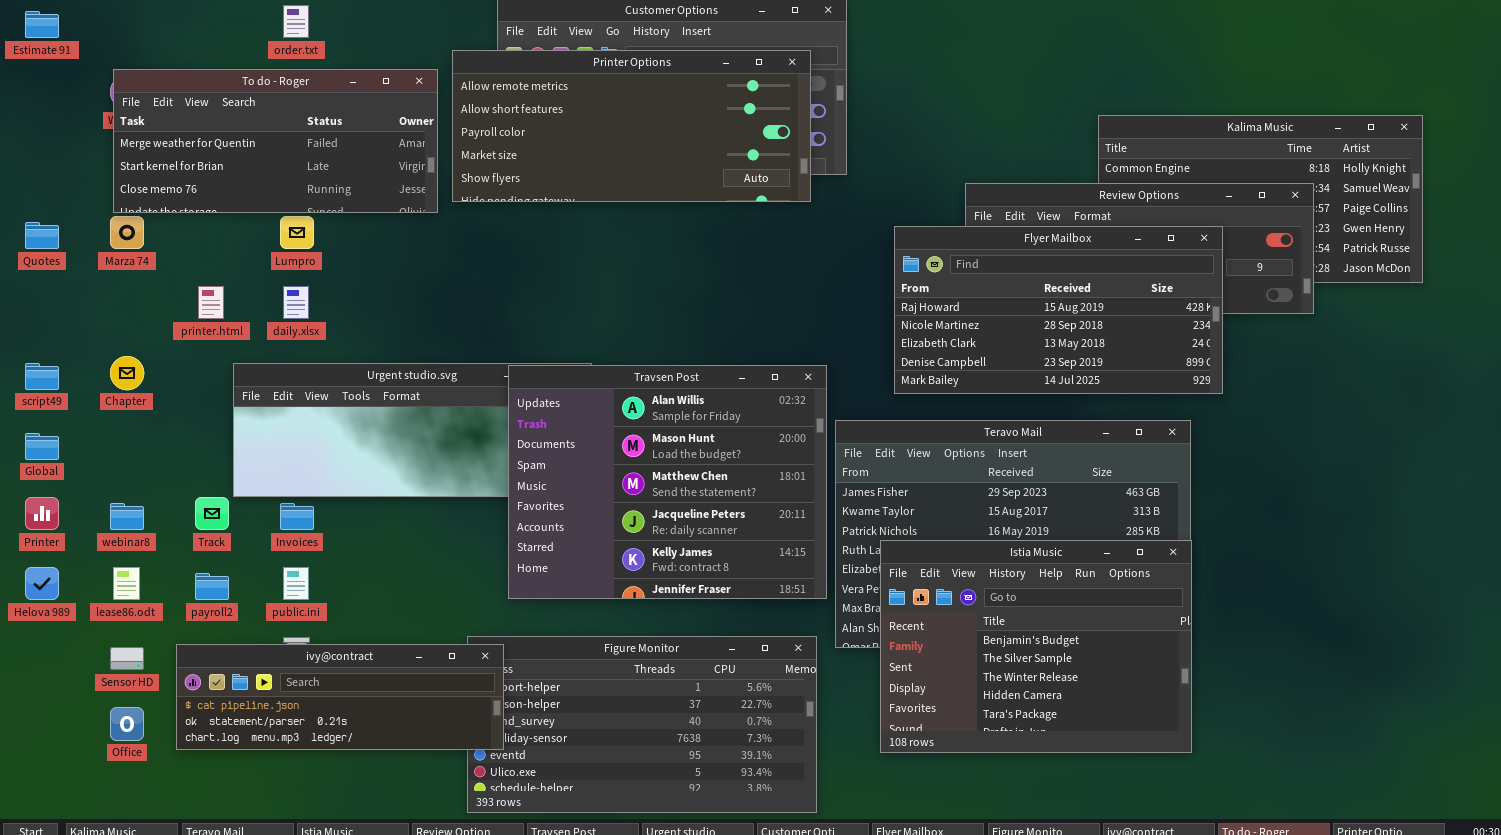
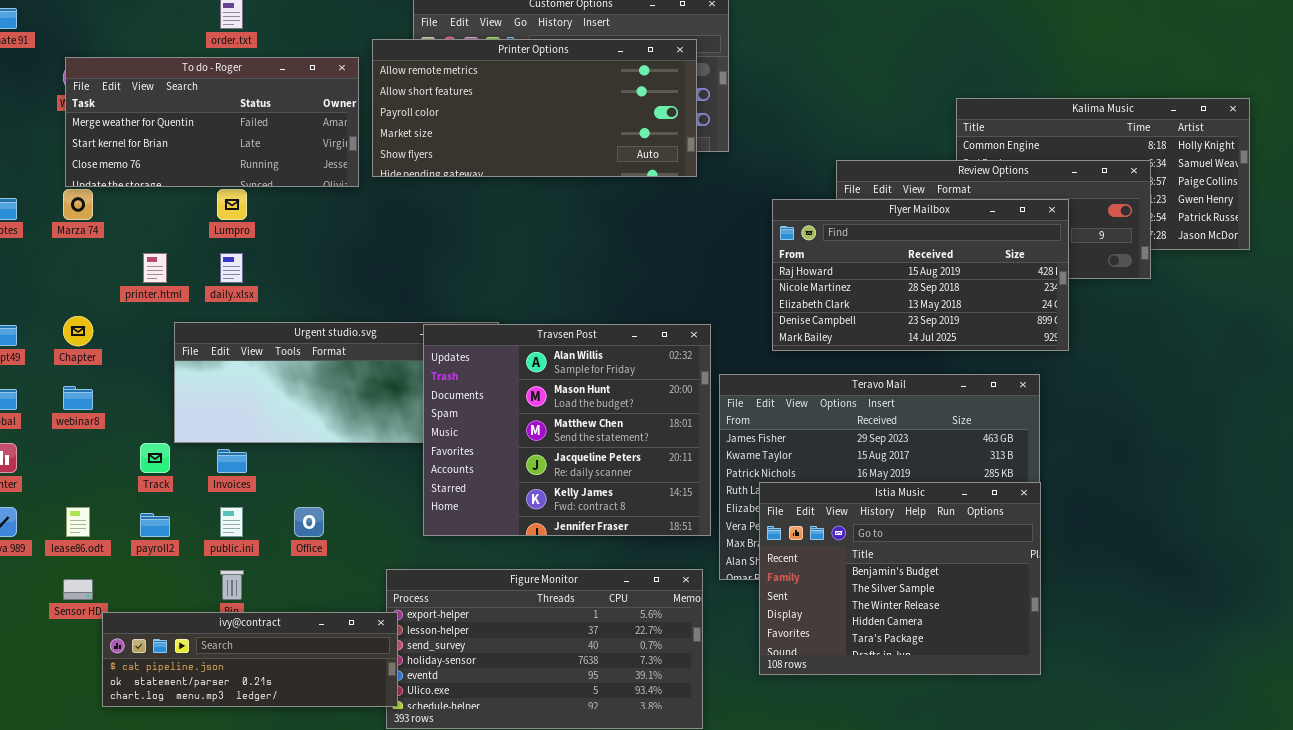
webinar8: [110,503,144,530] -> [63,386,93,410], moved
ivy@contract: [176,644,504,750] -> [102,612,398,707], moved
Office: [110,707,144,741] -> [294,507,324,537], moved

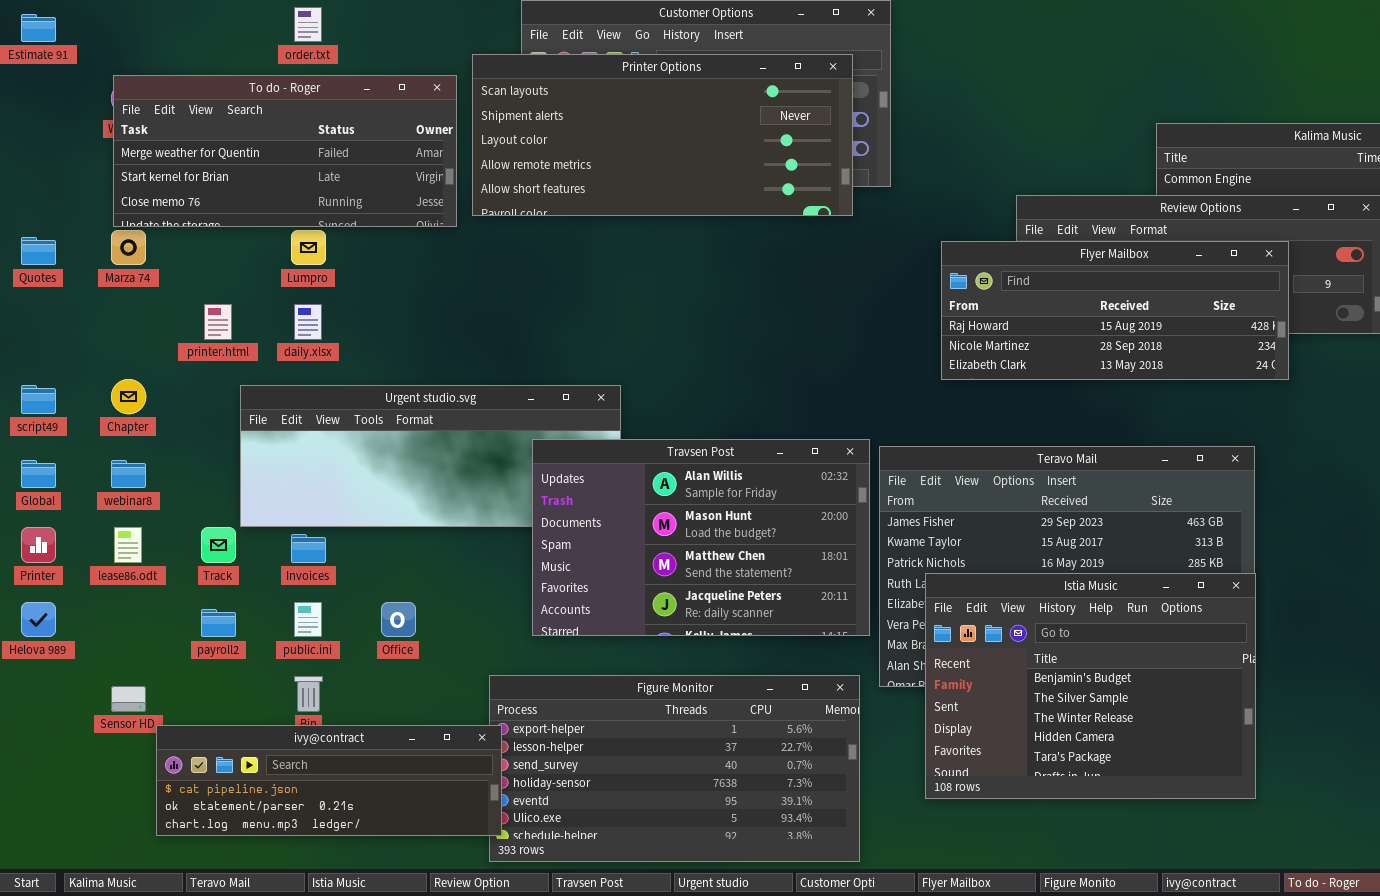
Printer Options: [372,39,697,177] -> [472,54,853,216], scrolled up 3 rows
Flyer Mailbox: [772,199,1069,351] -> [941,241,1289,380], resized
Travsen Post: [423,324,711,536] -> [532,439,870,636], resized
lease86.odt: [66,507,90,537] -> [114,527,142,563], moved

